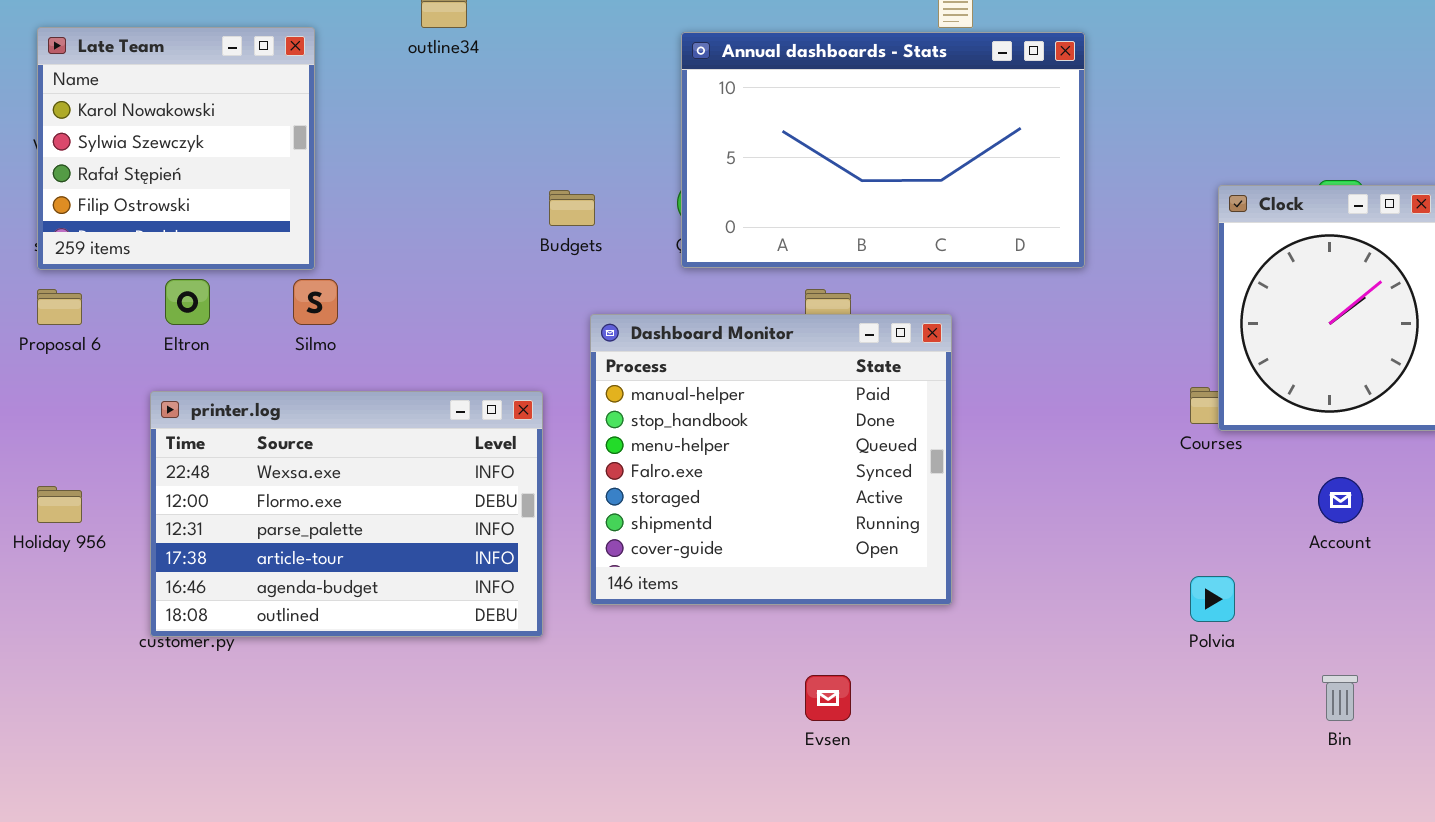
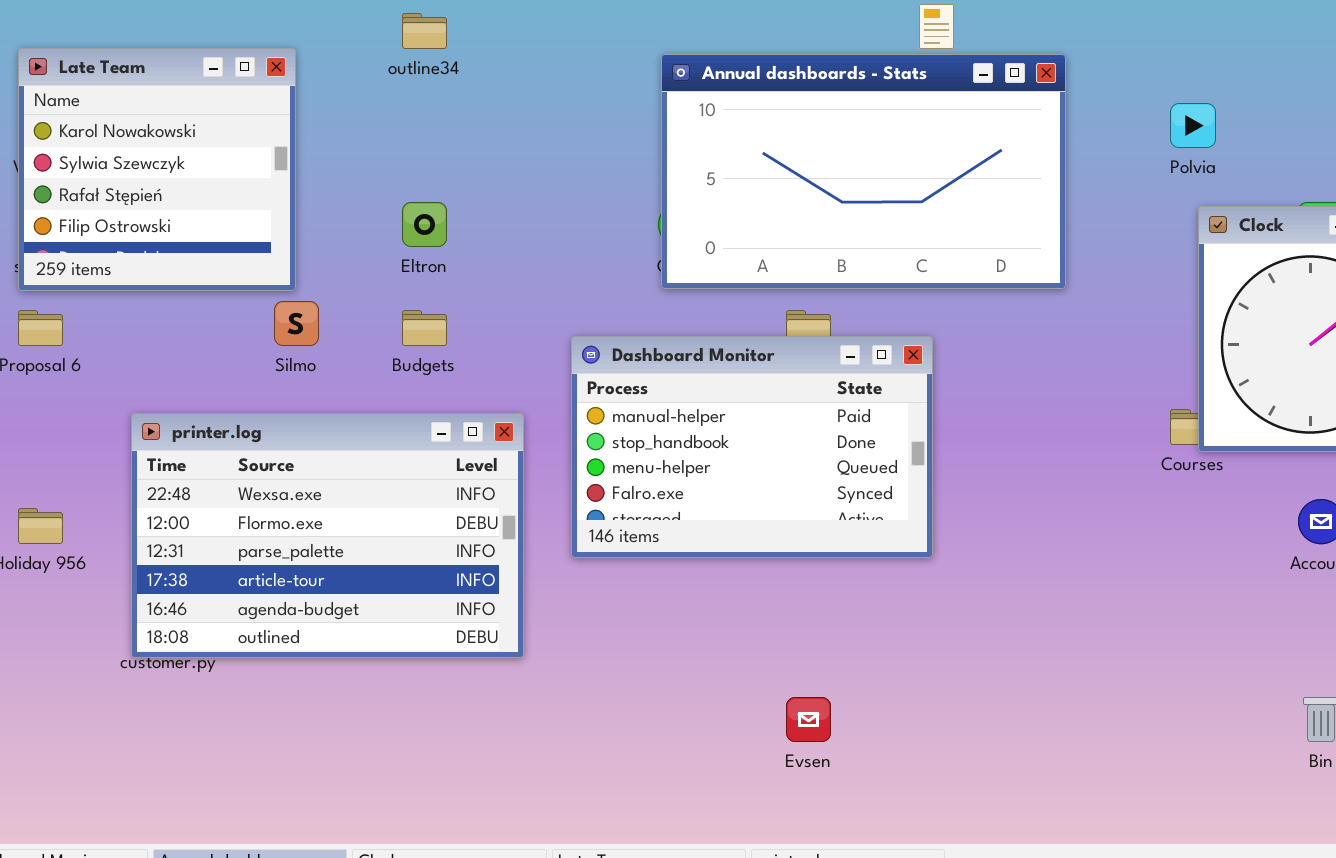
Budgets: [549,190,595,226] -> [402,310,447,346], moved
Eltron: [165,279,210,325] -> [402,202,447,247], moved
Dashboard Monitor: [590,314,952,605] -> [571,336,933,558], resized
Polvia: [1190,576,1235,622] -> [1170,103,1216,148], moved

